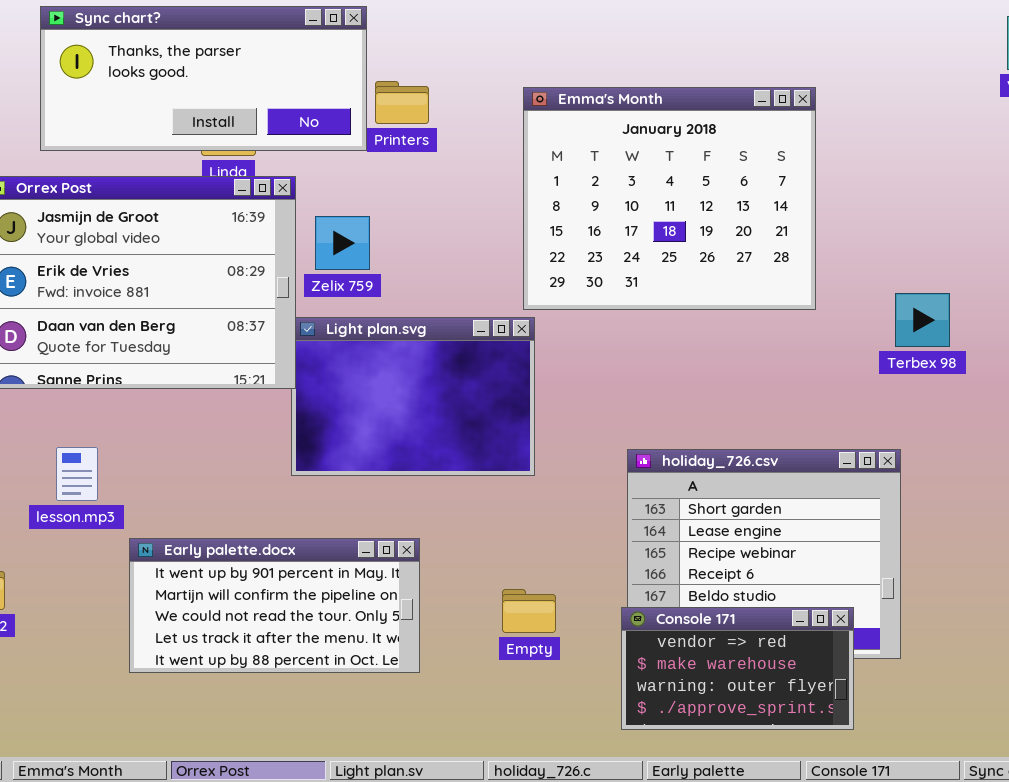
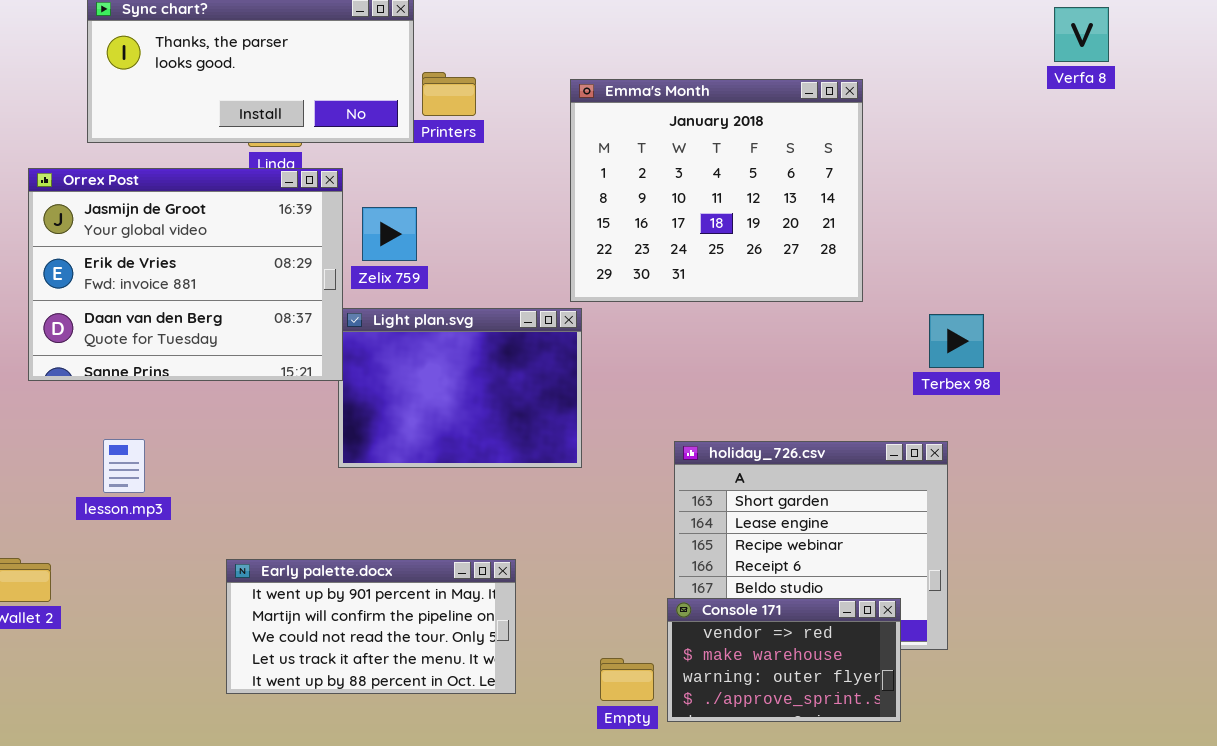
Terbex 98: [895,293,950,347] -> [929,314,984,368], moved
Early palette.docx: [129,538,420,673] -> [226,559,516,694], moved
Empty: [502,589,556,633] -> [600,658,654,701], moved

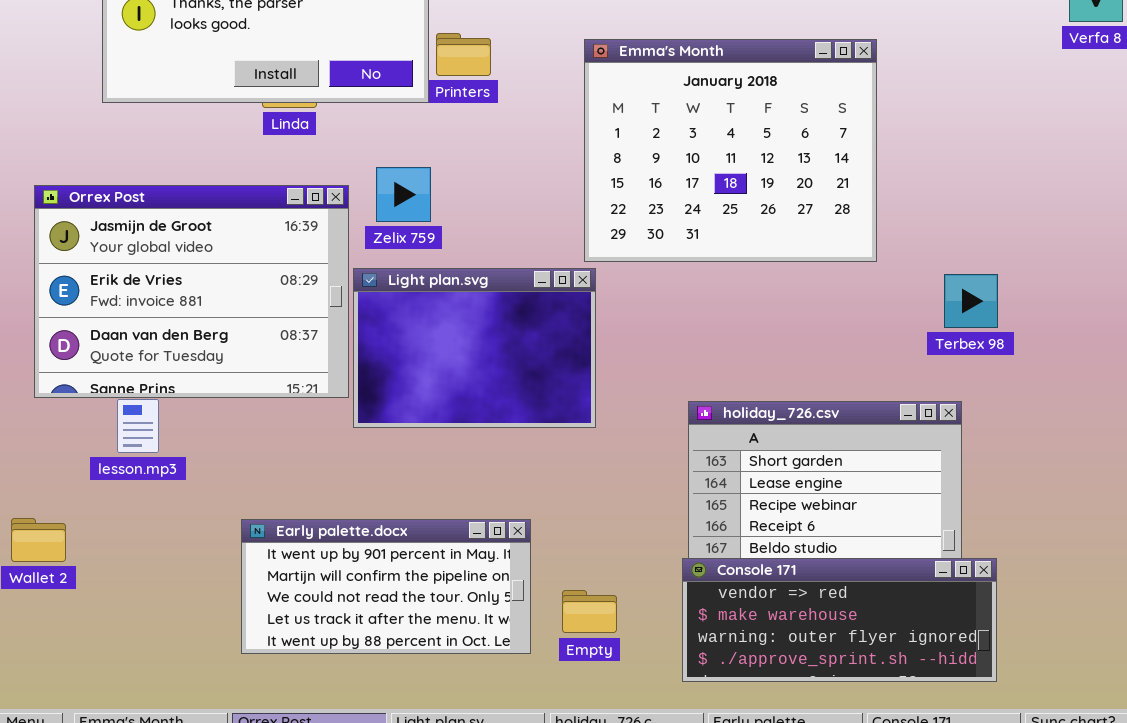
Orrex Post: [28,168,343,381] -> [34,185,349,398], moved
Console 171: [667,598,901,722] -> [682,558,997,682], resized
Empty: [600,658,654,701] -> [562,590,617,633], moved

